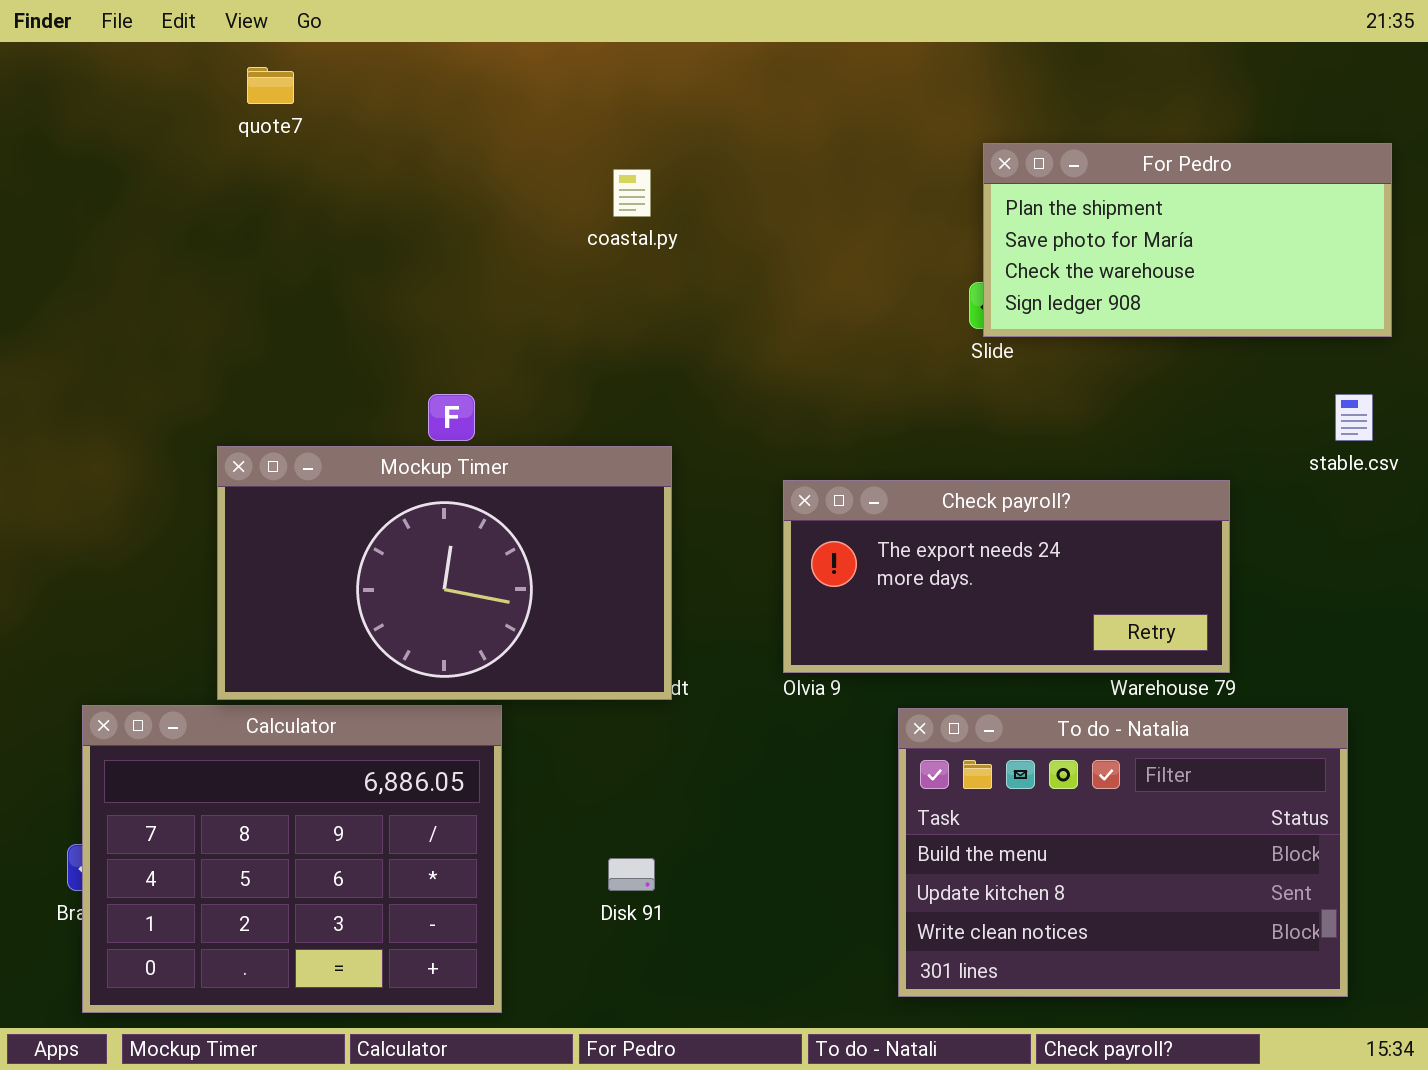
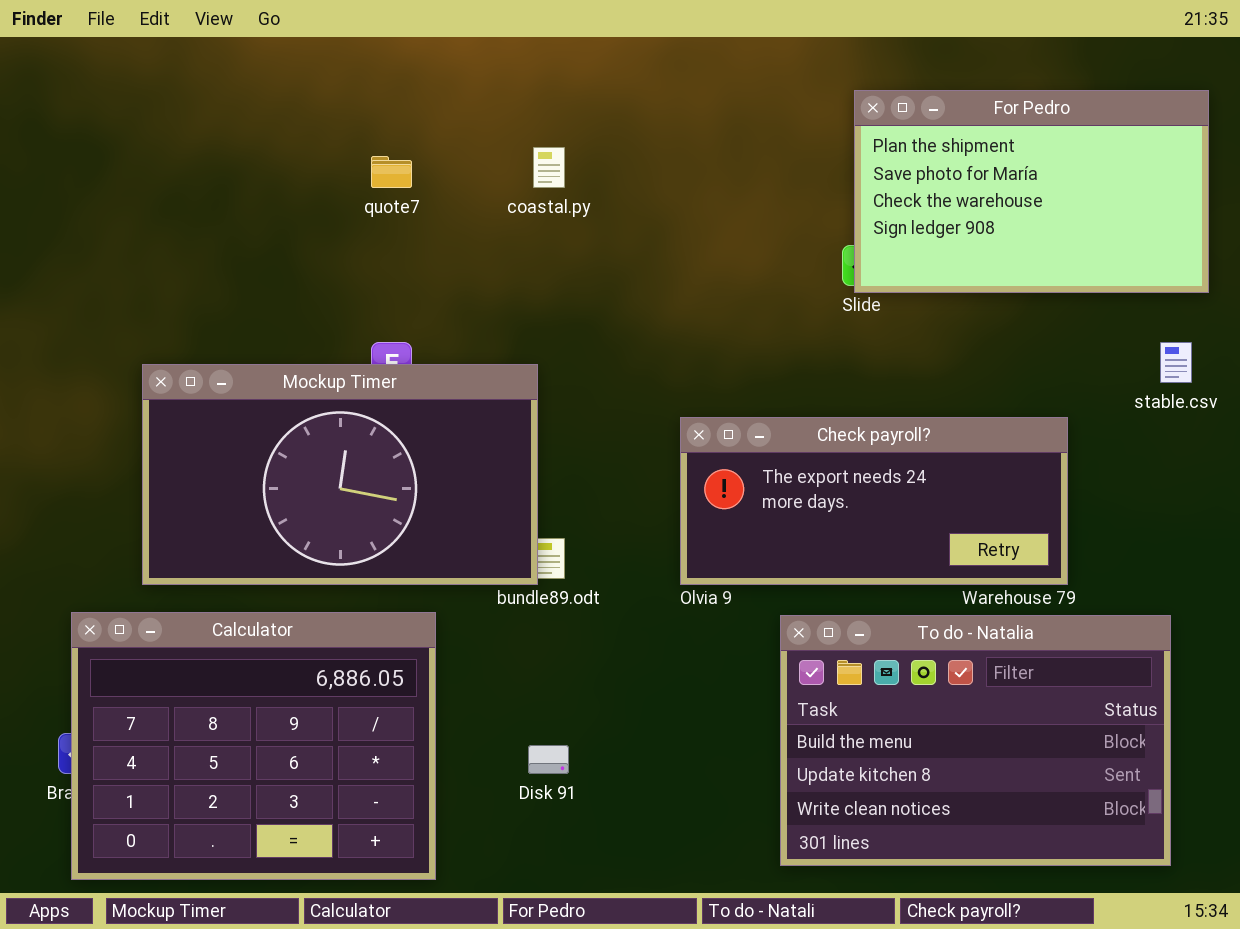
quote7: [247,67,294,104] -> [371,156,412,188], moved
For Pedro: [983,143,1392,337] -> [854,90,1209,293], resized
Mockup Timer: [217,446,672,700] -> [142,364,538,585], moved

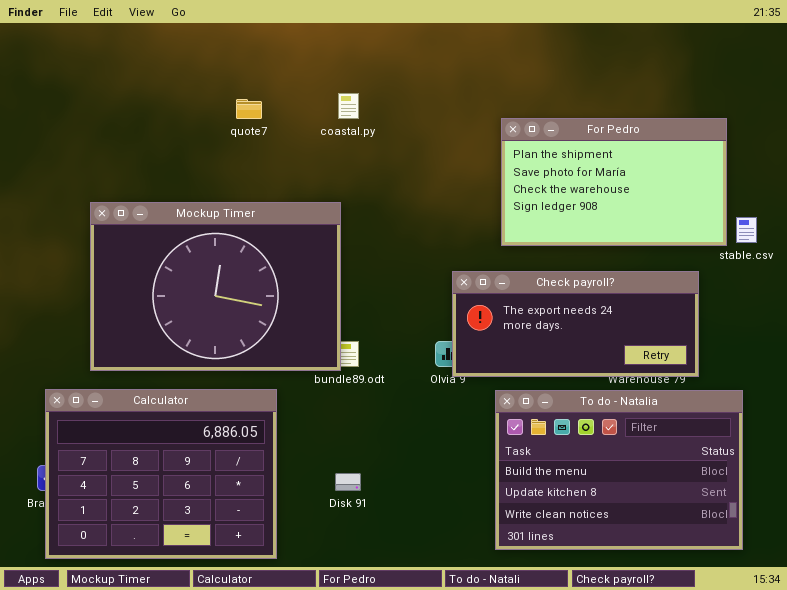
For Pedro: [854,90,1209,293] -> [501,118,727,246], moved
Mockup Timer: [142,364,538,585] -> [90,202,341,371], resized
Check payroll?: [680,417,1068,585] -> [452,271,699,377], moved

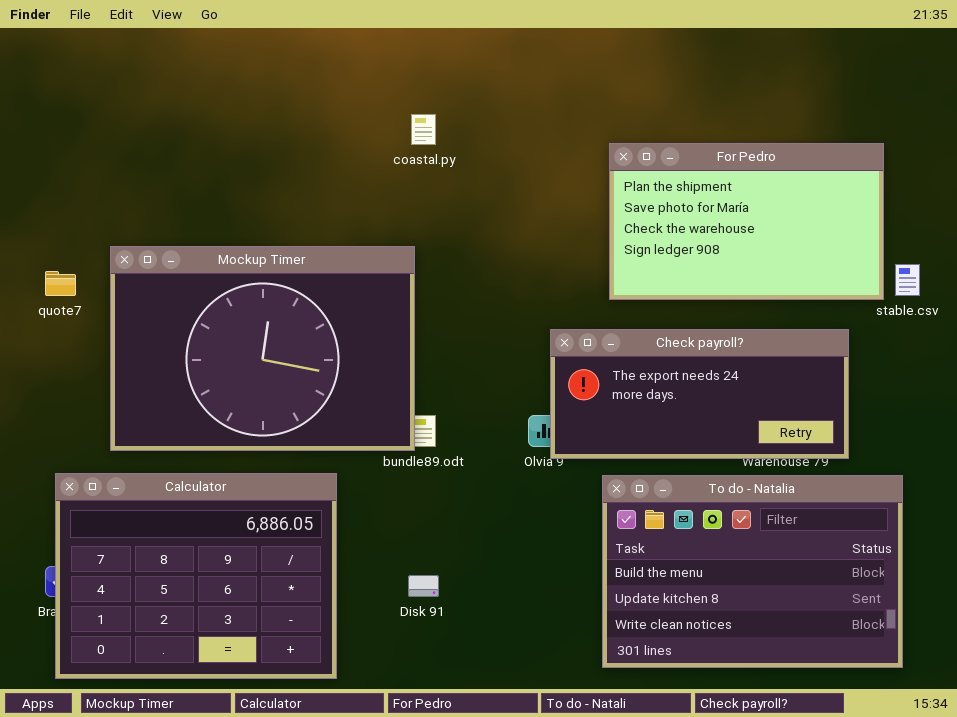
quote7: [236,99,262,119] -> [45,271,76,296], moved

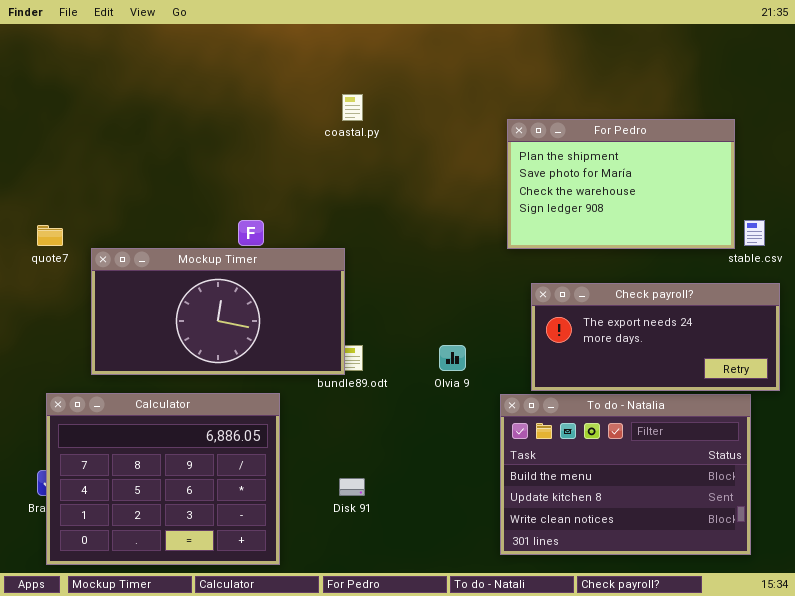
Mockup Timer: [110,246,415,451] -> [91,248,345,375], resized
Check payroll?: [550,329,849,459] -> [531,283,780,391], moved

